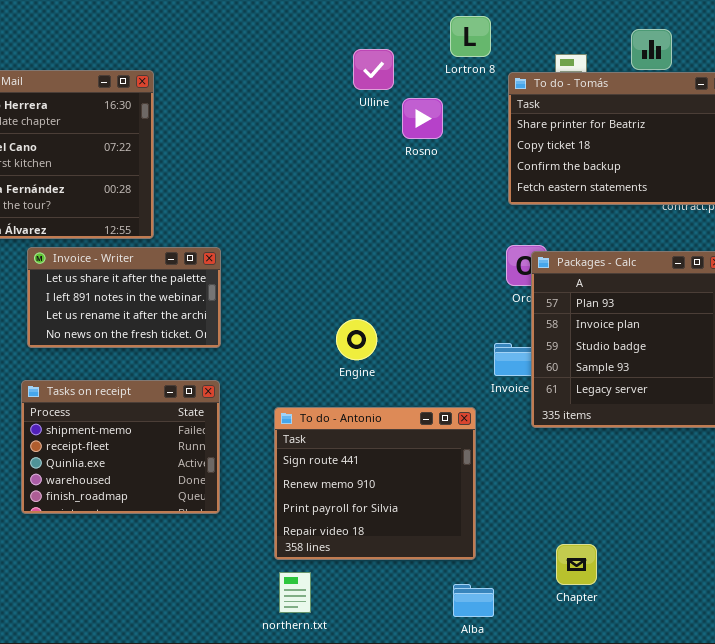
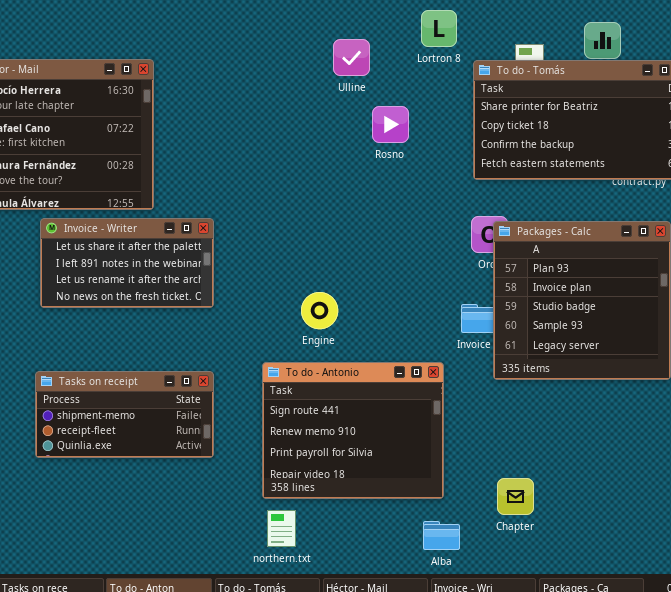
Rosno: [402,98,443,139] -> [372,106,409,143], moved
Engine: [336,319,377,360] -> [301,292,338,329], moved
Tasks on receipt: [21,380,220,514] -> [35,371,214,458], resized
Chapter: [556,544,597,585] -> [497,478,534,515], moved

